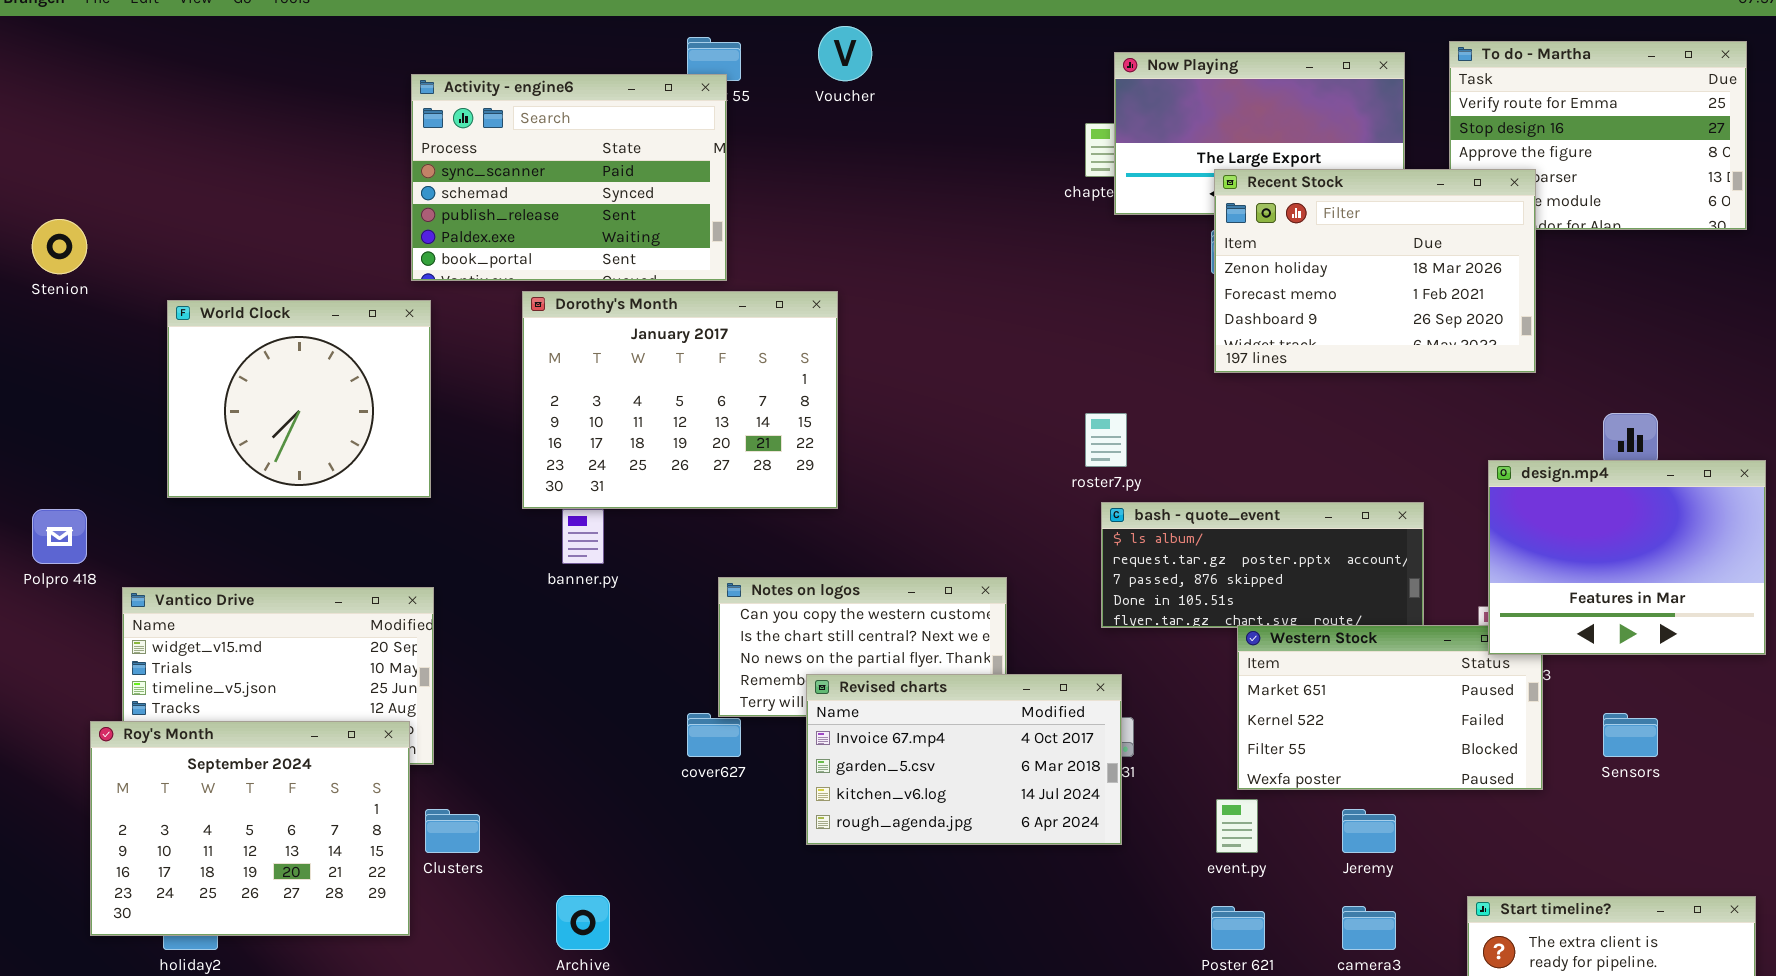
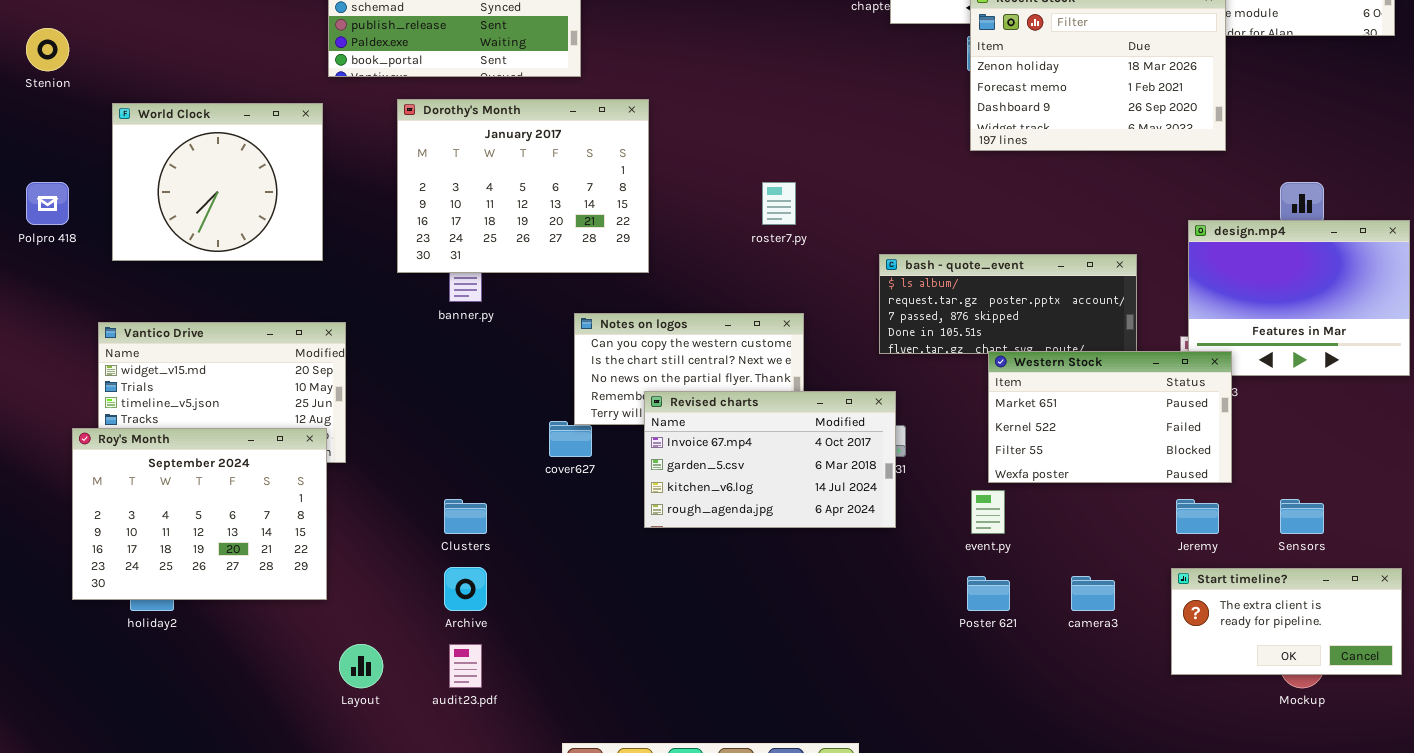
Dorothy's Month: [522,291,838,509] -> [397,99,649,273], moved
World Clock: [167,300,431,498] -> [112,103,323,261], moved
roster7.py: [1085,413,1127,467] -> [762,182,796,225], moved
Polpro 418: [32,509,87,564] -> [26,182,69,225], moved
Western Stock: [1237,625,1543,790] -> [988,351,1232,483], raised
Sensors: [1603,713,1658,757] -> [1280,499,1324,534], moved
Clusters: [425,809,480,853] -> [444,499,487,534], moved
Jeremy: [1342,809,1396,853] -> [1176,499,1219,534], moved

